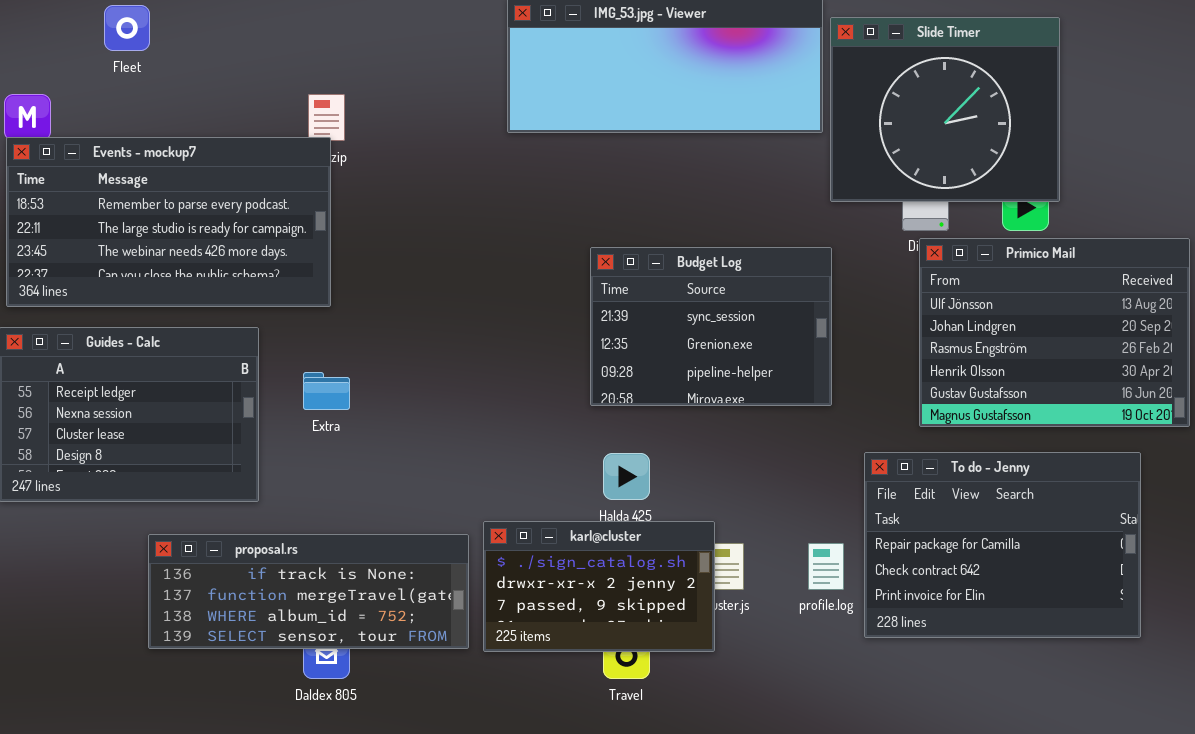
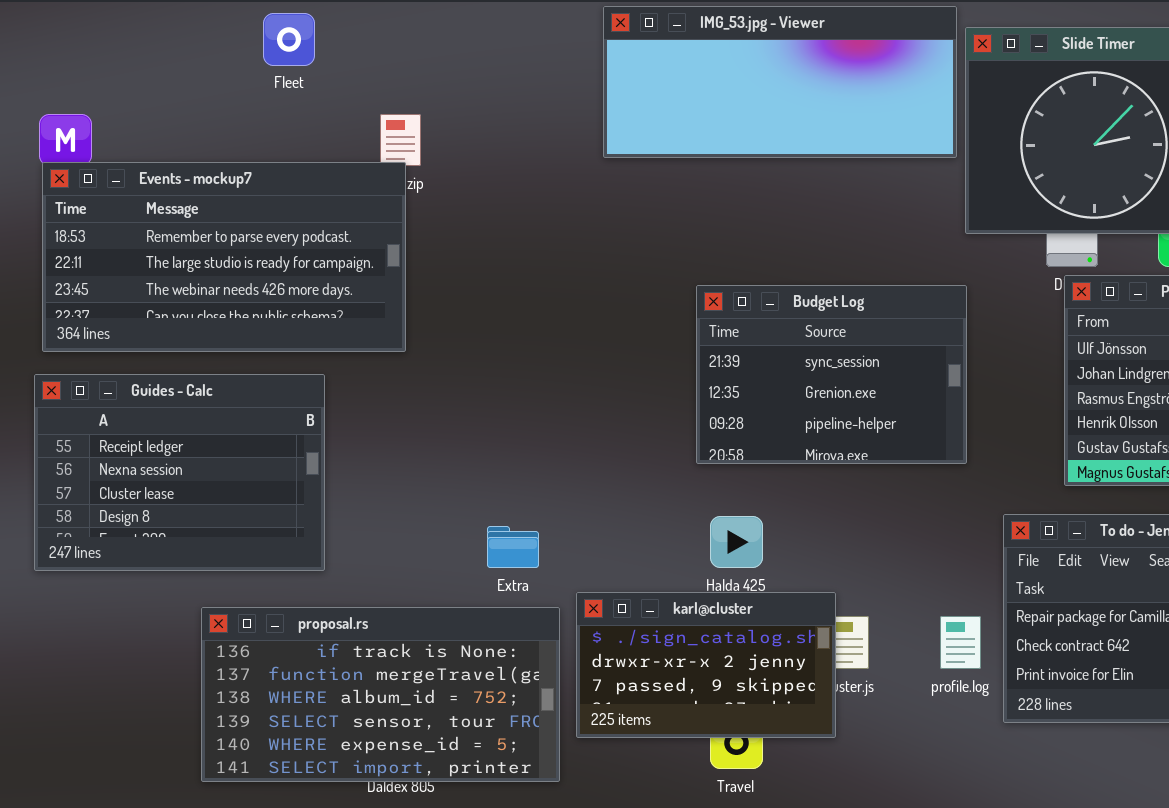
Fleet: [104,5,150,51] -> [263,13,315,66], moved
Extra: [303,372,350,410] -> [487,526,539,568], moved
proposal.rs: [148,534,469,649] -> [201,607,560,782], resized

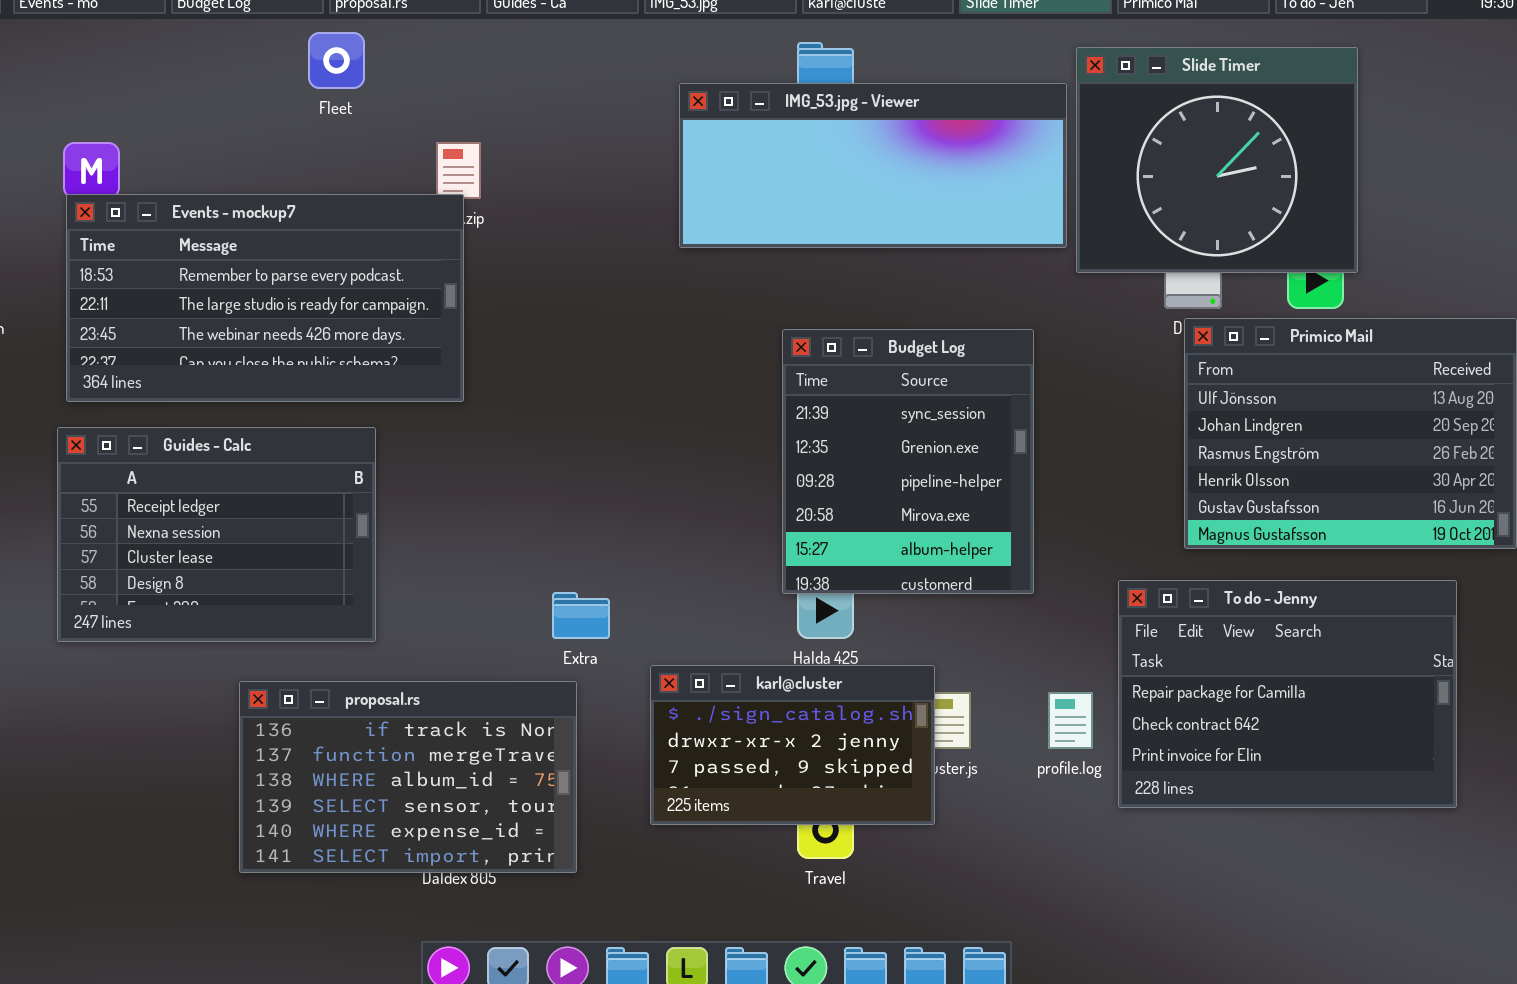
IMG_53.jpg - Viewer: [603,6,957,158] -> [679,83,1067,248], moved
Budget Log: [696,285,967,464] -> [782,329,1034,594], resized
proposal.rs: [201,607,560,782] -> [239,681,577,873], resized

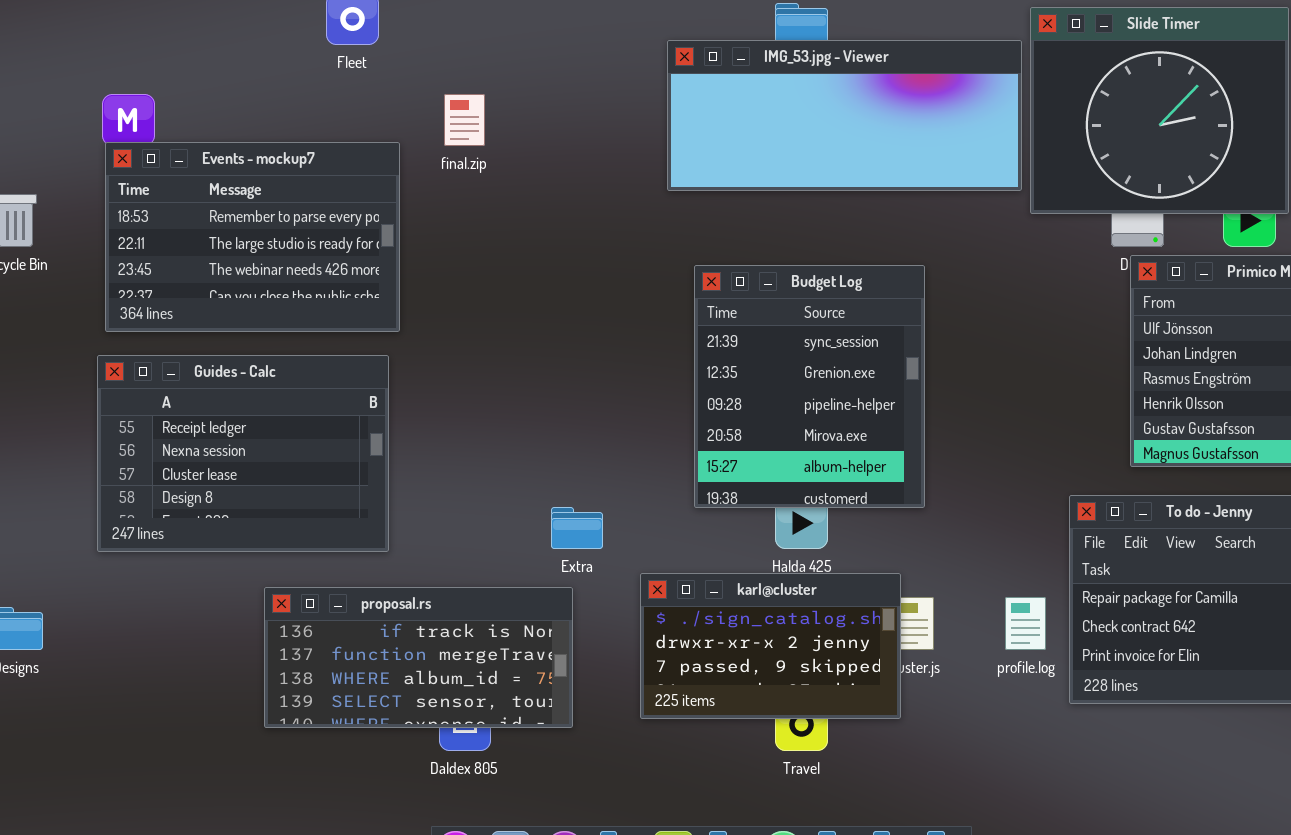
Events - mockup7: [66,194,464,402] -> [105,142,400,332], resized
Budget Log: [782,329,1034,594] -> [694,265,925,508], moved
proposal.rs: [239,681,577,873] -> [264,587,573,728], resized

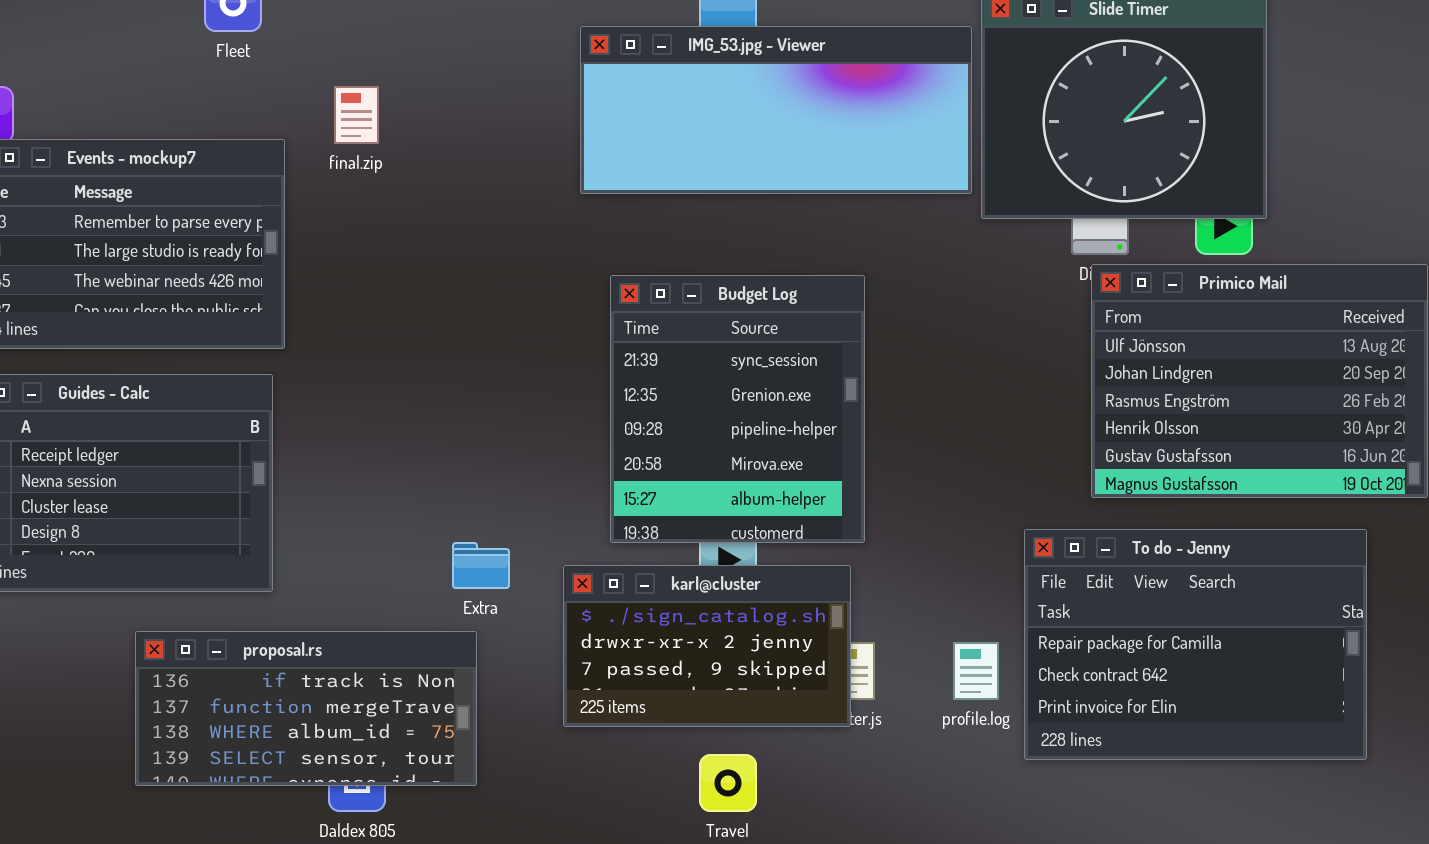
karl@cluster: [640,573,901,719] -> [563,565,851,727], moved

